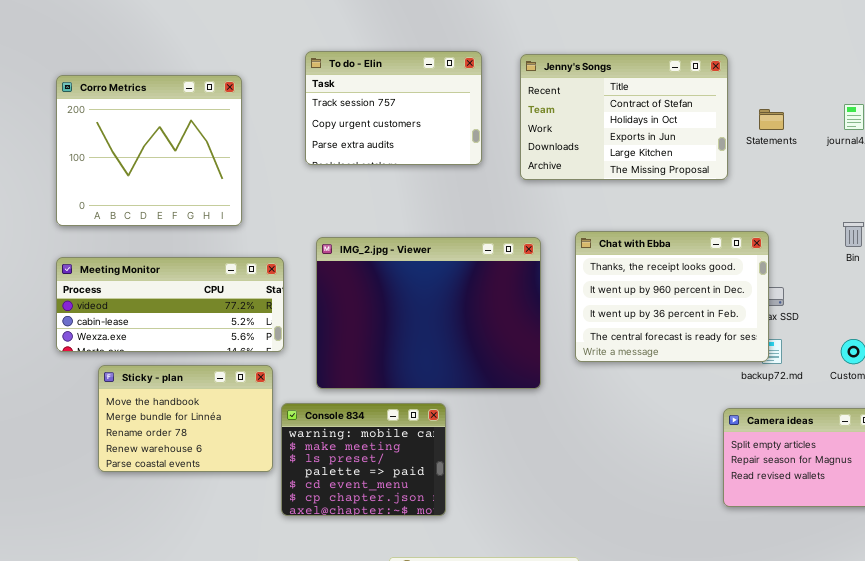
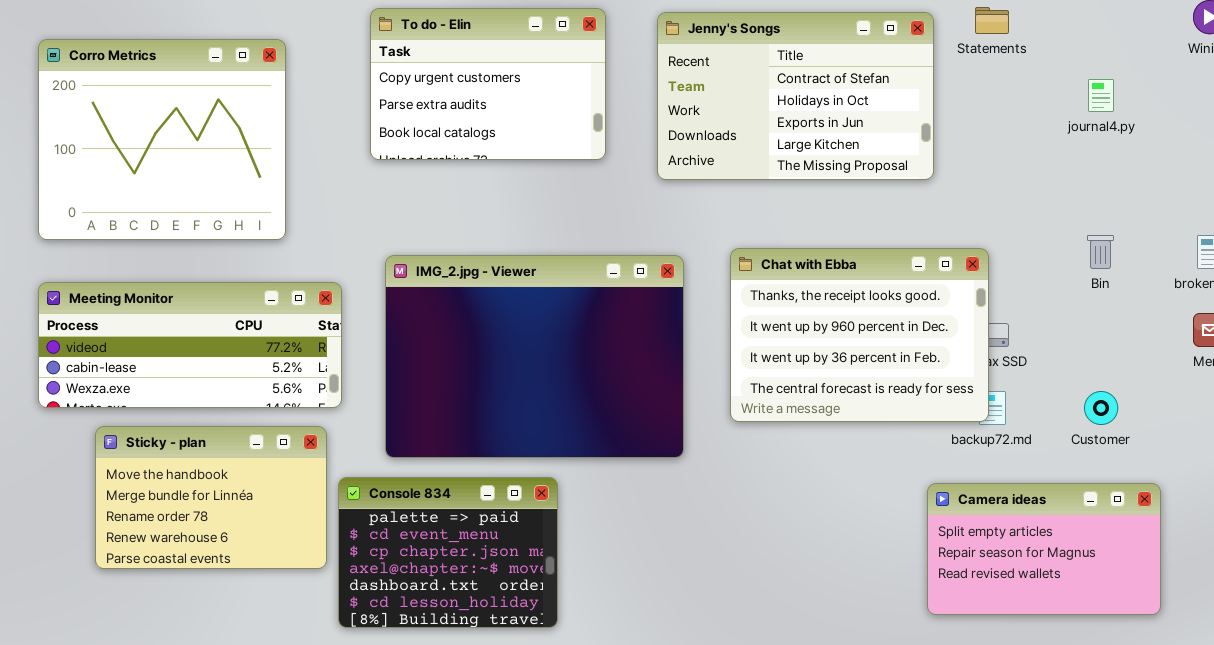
To do - Elin: [305,51,482,165] -> [370,8,606,160], scrolled down 1 row
Statements: [759,109,784,130] -> [975,7,1009,34], moved
Console 834: [281,403,446,516] -> [338,477,558,628], scrolled down 3 rows

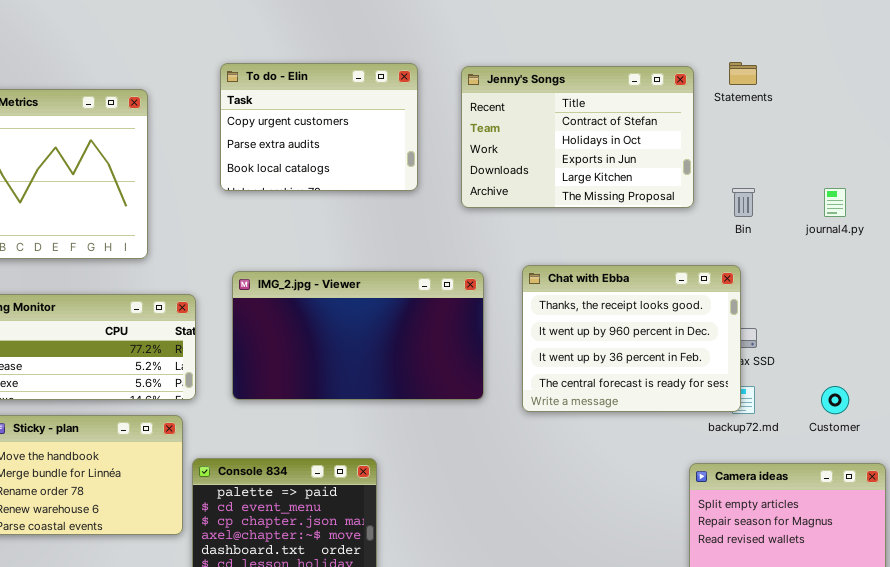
journal4.py: [1088,79,1114,112] -> [824,188,846,217], moved
Bin: [1087,235,1114,269] -> [732,188,755,217], moved
IMG_2.jpg - Viewer: [385,255,684,458] -> [232,271,484,400], resized

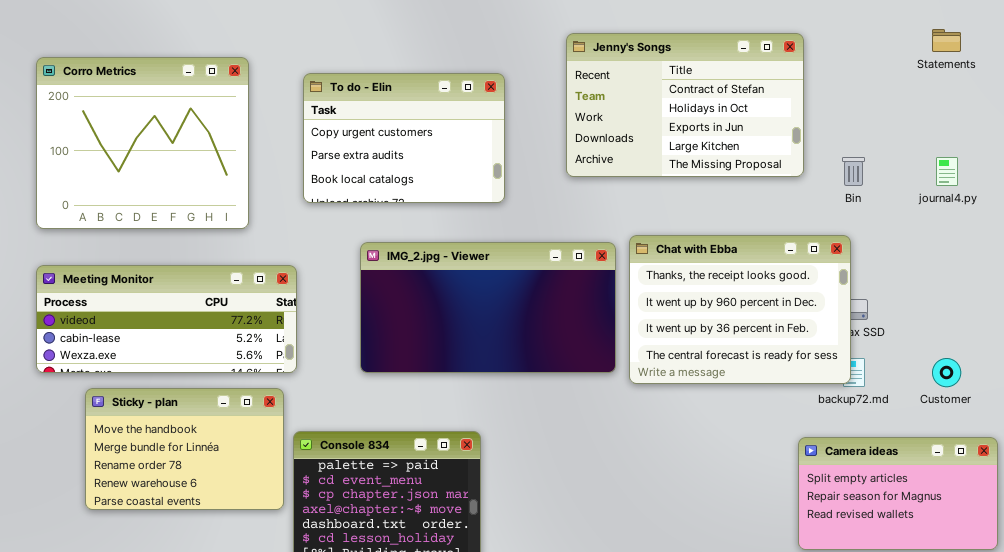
Statements: [729,62,757,85] -> [932,29,961,52], moved
To do - Elin: [220,63,418,191] -> [303,73,505,203], moved
IMG_2.jpg - Viewer: [232,271,484,400] -> [360,242,616,373], moved

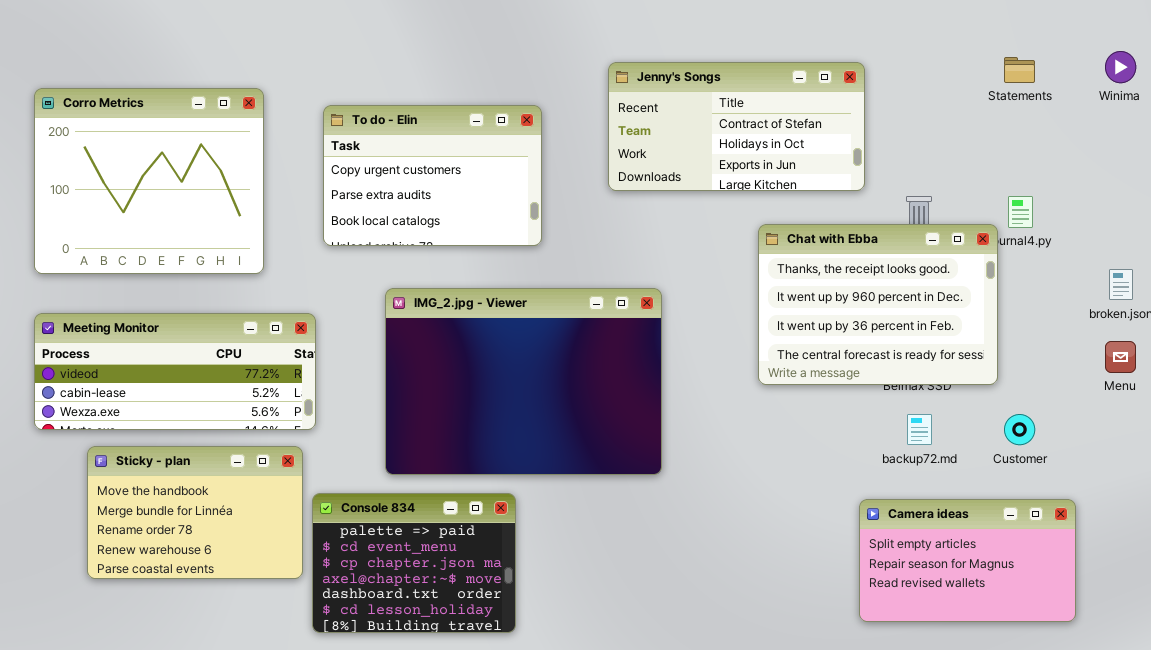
Jenny's Songs: [566,33,804,177] -> [608,62,865,191], resized
Chat with Ebba: [629,235,851,384] -> [758,224,998,385], moved
IMG_2.jpg - Viewer: [360,242,616,373] -> [385,288,662,475], resized

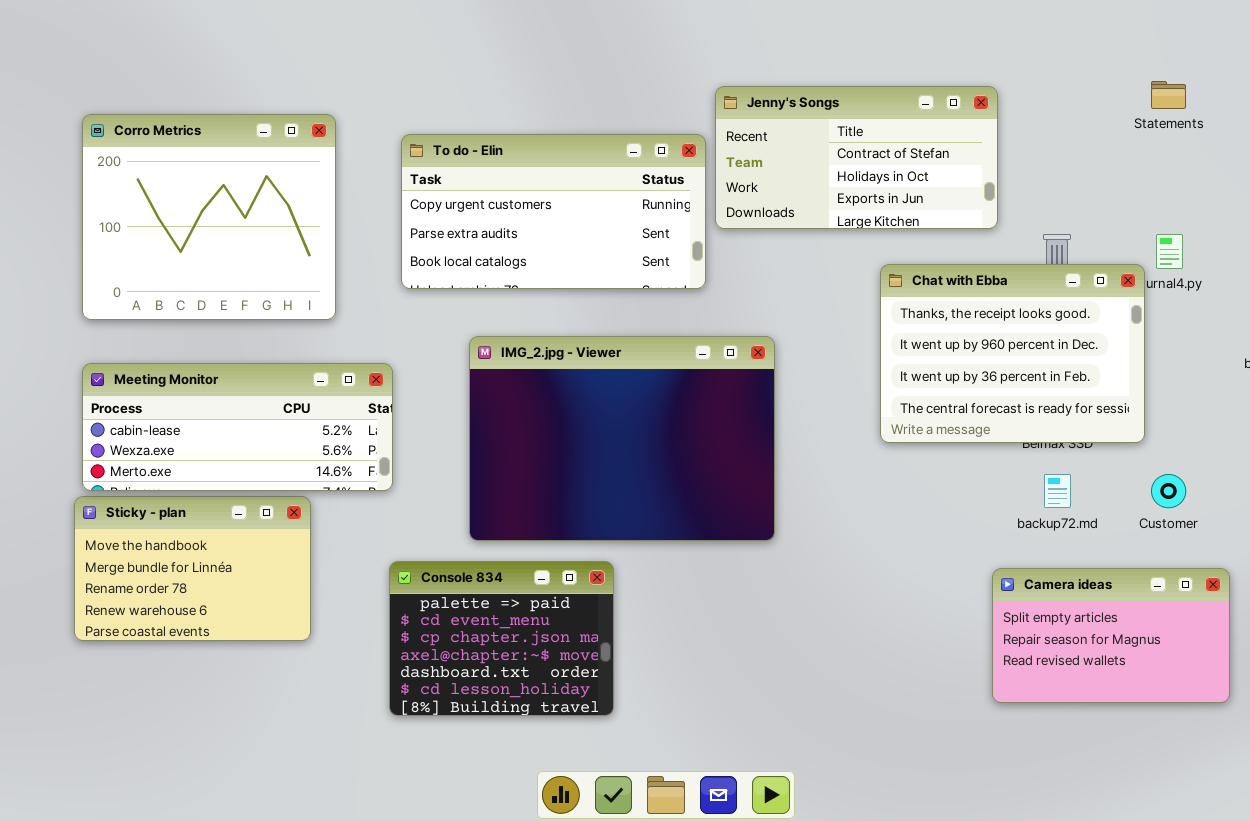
To do - Elin: [323,105,542,246] -> [401,134,706,289], resized
Meeting Monitor: [34,313,316,430] -> [82,363,393,491], scrolled down 1 row
Sticky - plan: [87,446,303,579] -> [74,496,311,641], moved

